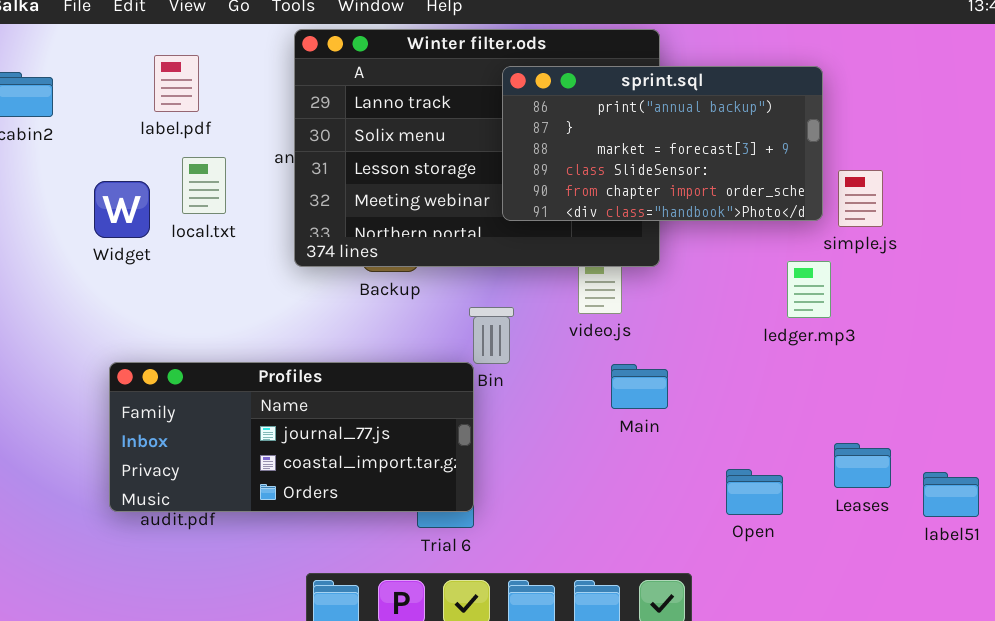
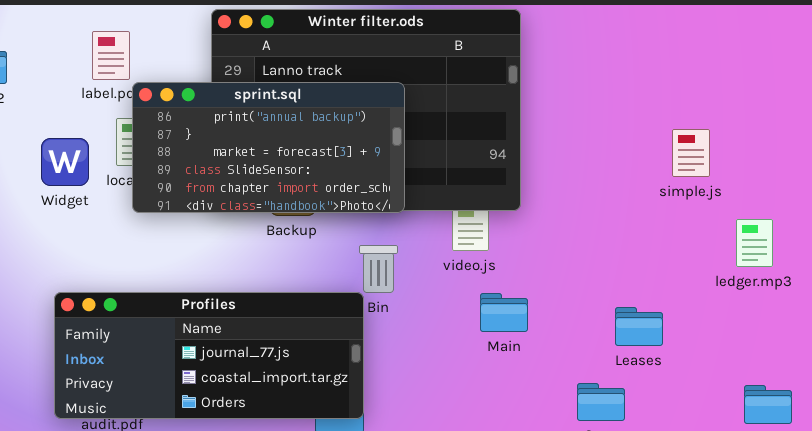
sprint.sql: [502,66,823,221] -> [132,82,405,213], moved
ledger.mp3: [787,261,831,318] -> [736,219,773,267], moved
Leases: [834,443,891,488] -> [615,307,663,346], moved

